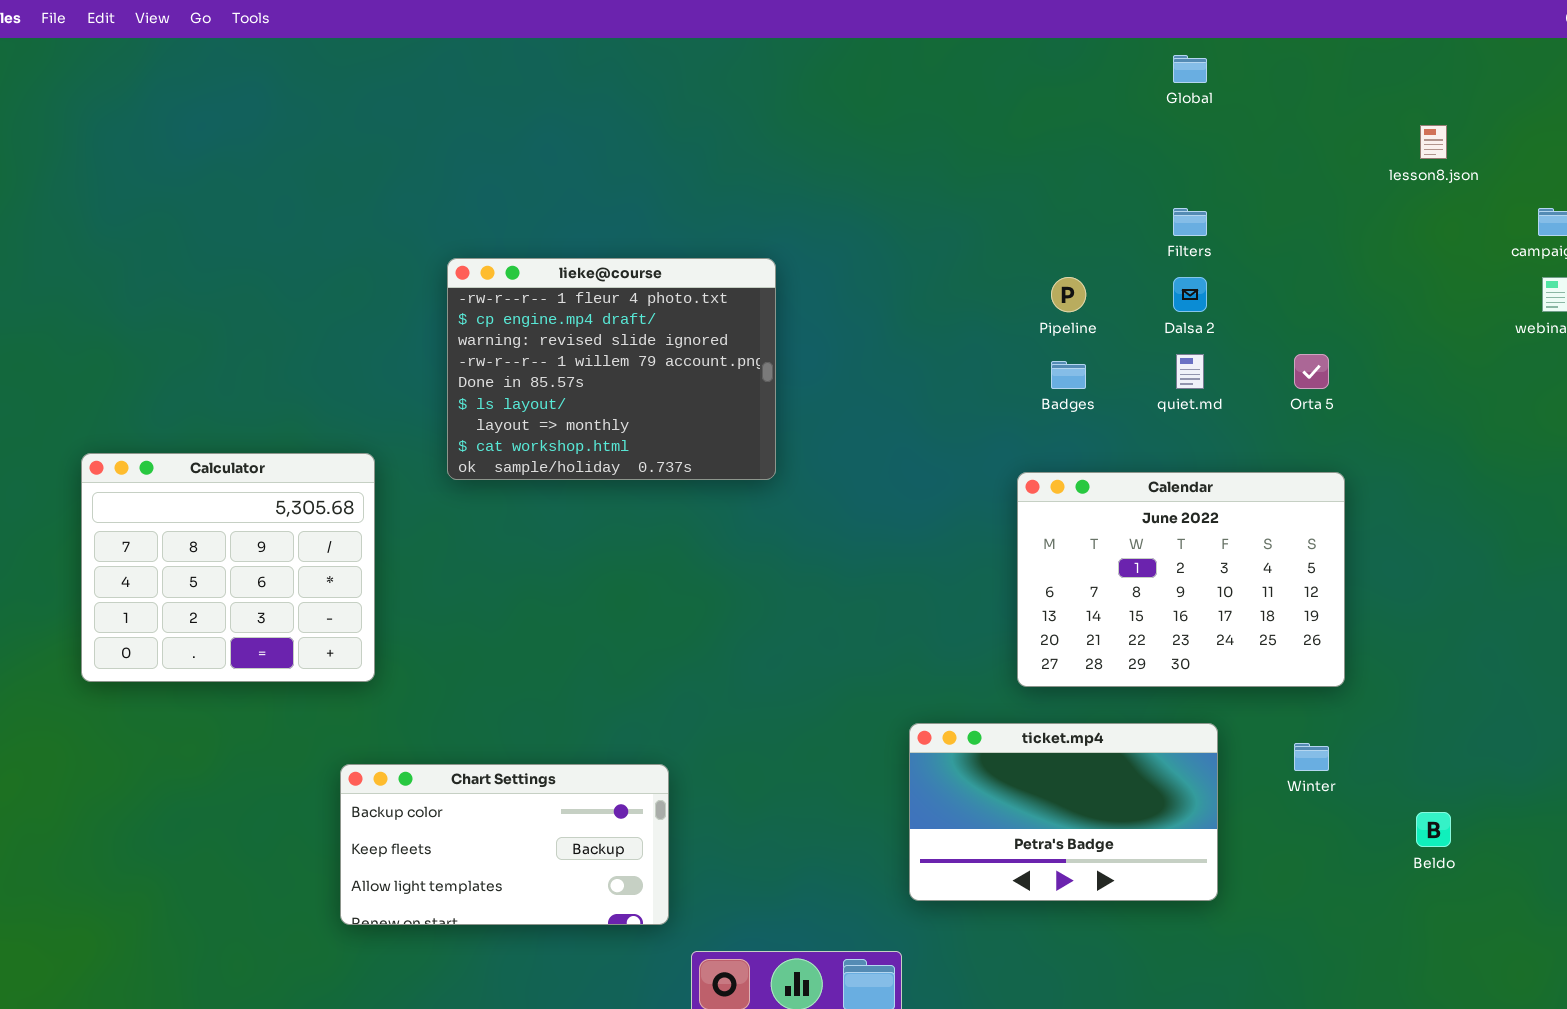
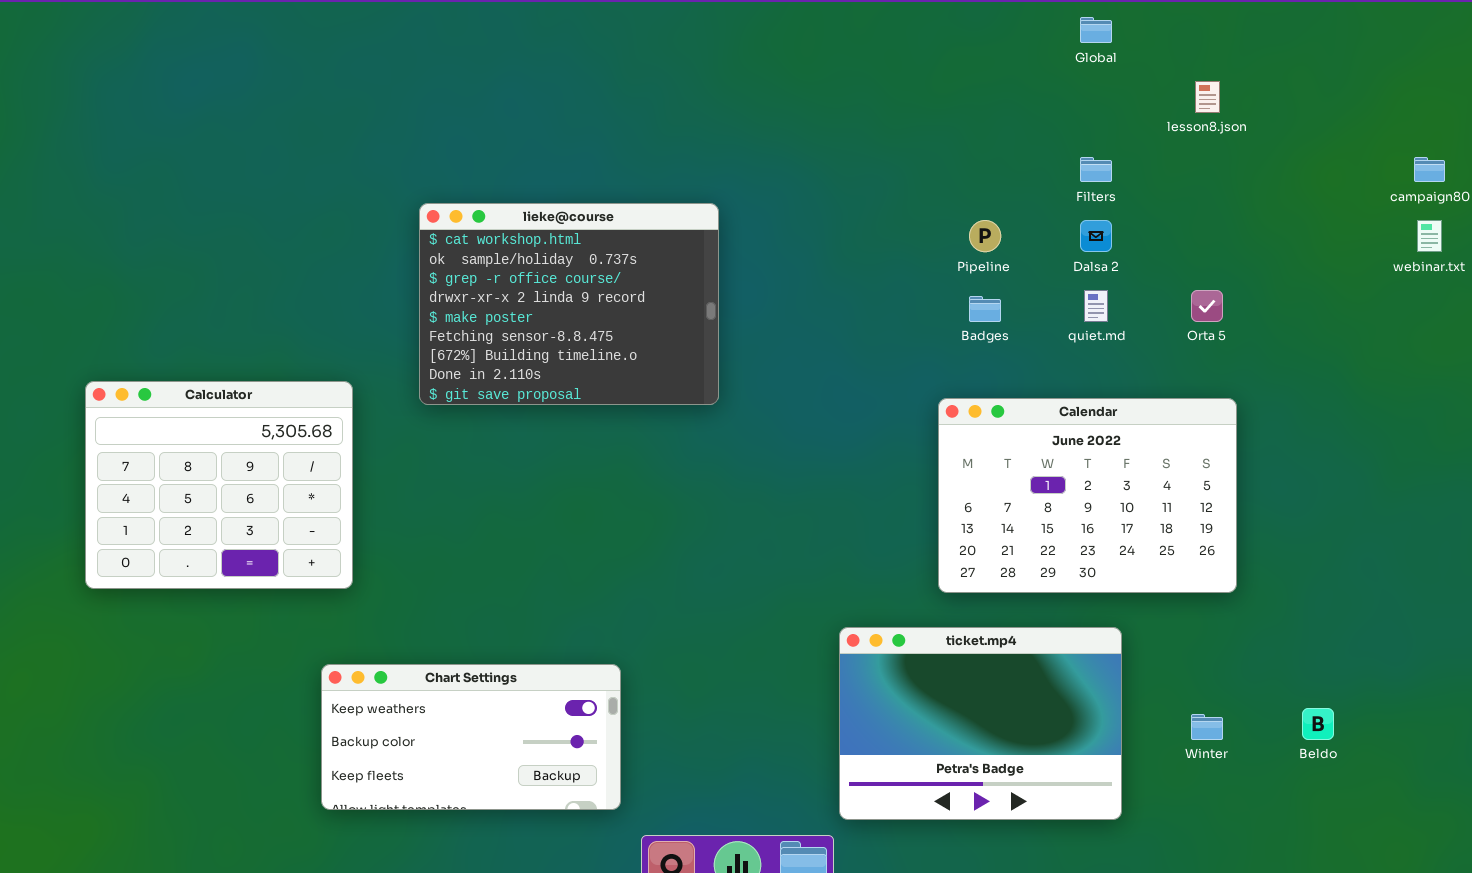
lesson8.json: [1420,125,1447,159] -> [1195,81,1220,113], moved
lieke@course: [447,258,776,480] -> [419,203,719,405], scrolled down 7 rows
ticket.mp4: [909,723,1218,901] -> [839,627,1122,820], resized
Winter: [1294,743,1329,771] -> [1191,714,1223,740], moved
Chart Settings: [340,764,669,925] -> [321,664,621,810], scrolled up 1 row

